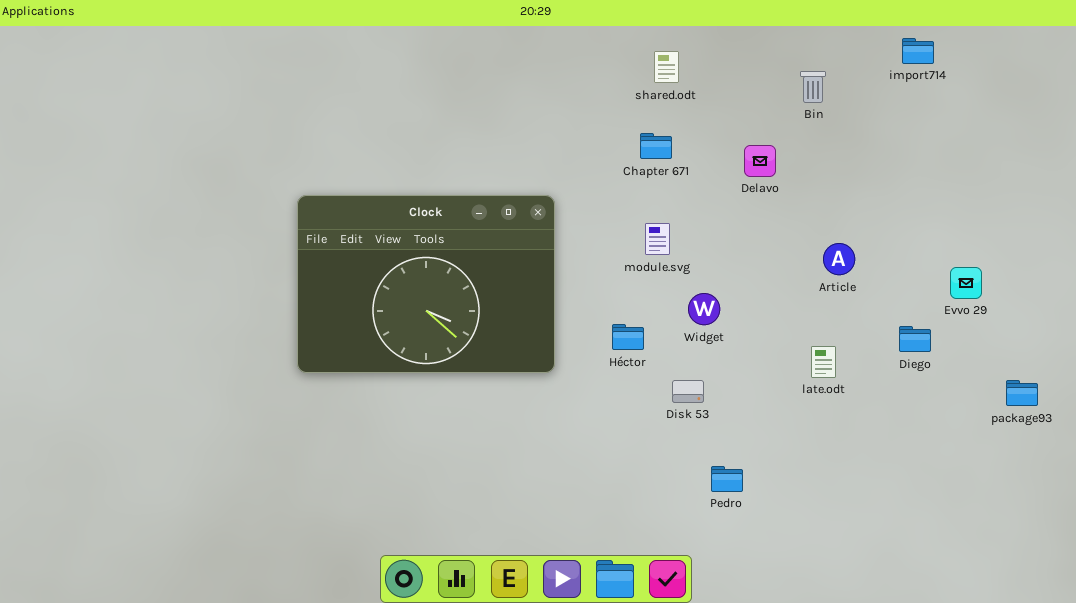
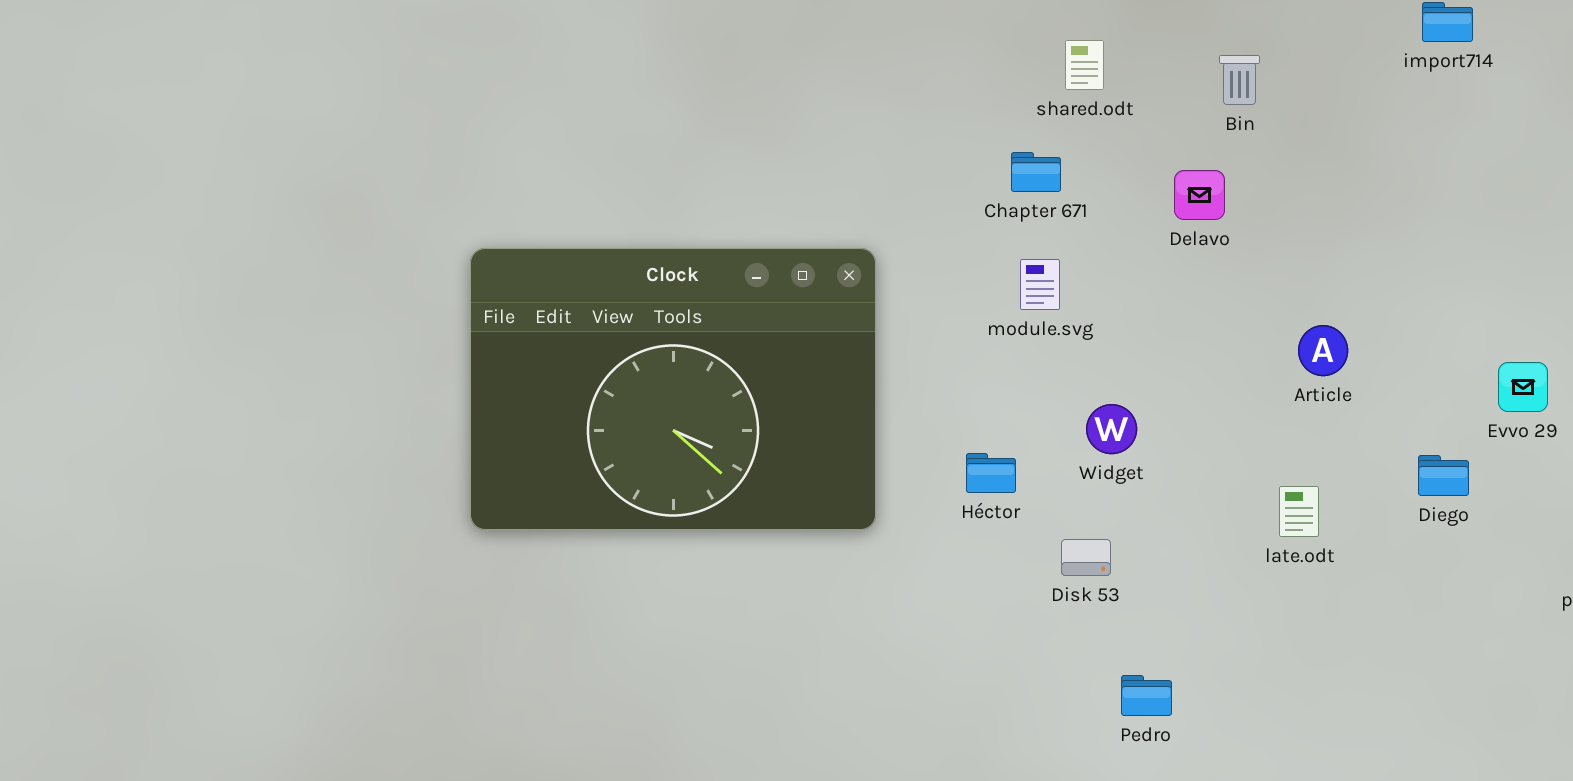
shared.odt: [654,51,679,83] -> [1065,40,1104,90], moved
Bin: [800,71,826,103] -> [1219,55,1260,105], moved
module.svg: [645,223,670,255] -> [1020,259,1060,310], moved

